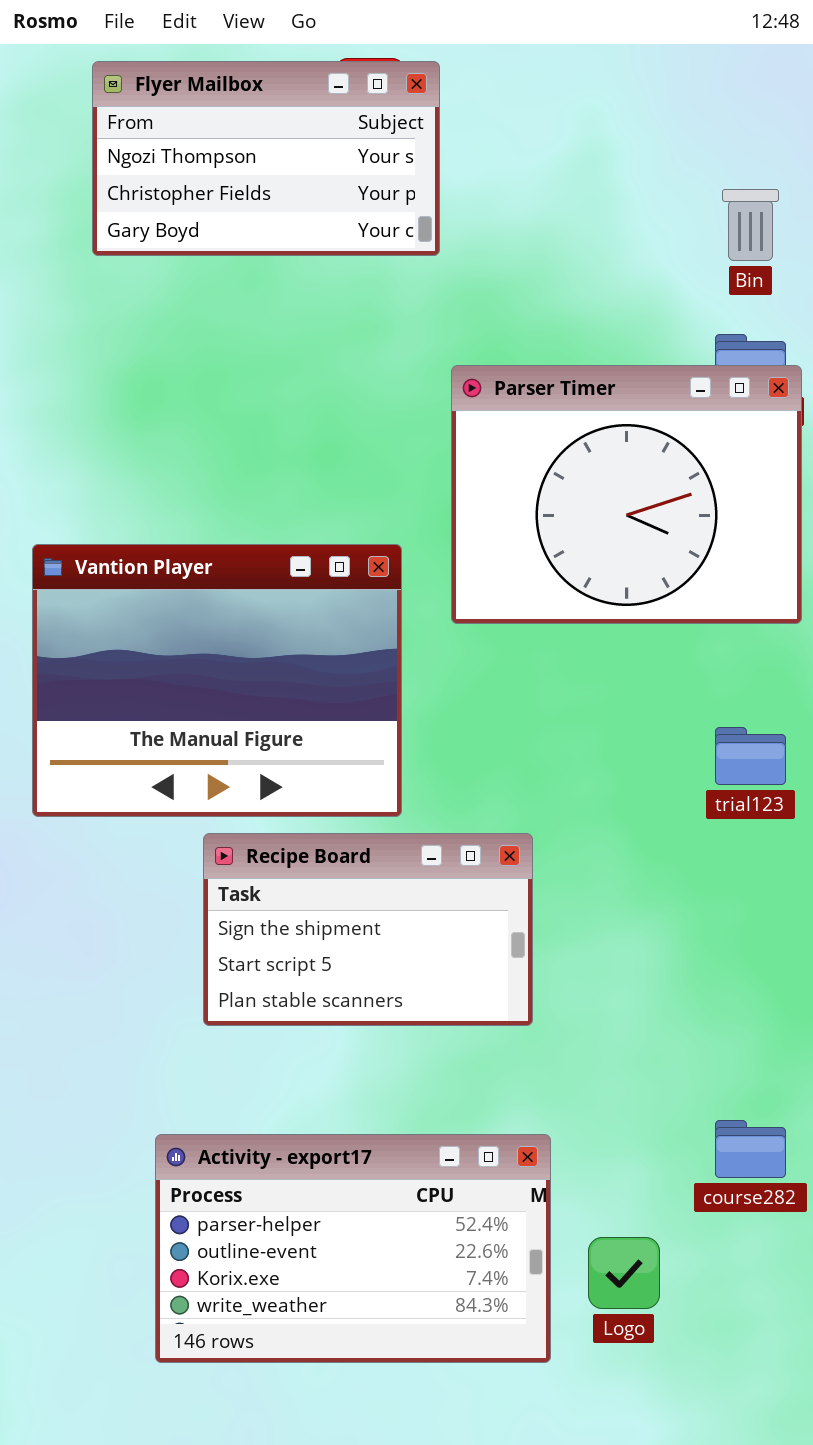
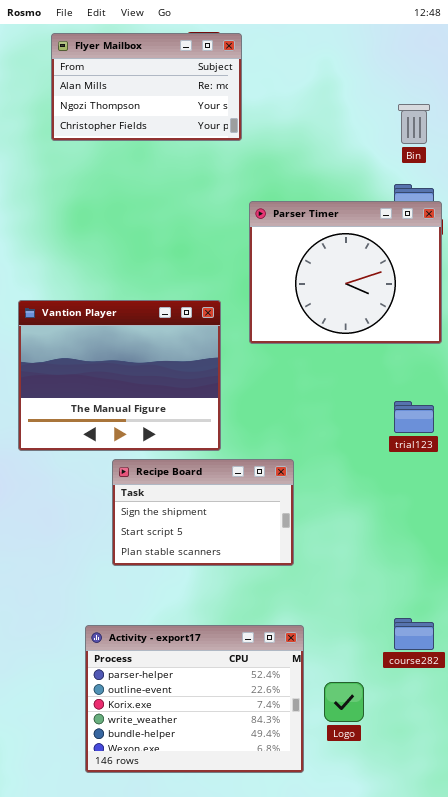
Flyer Mailbox: [92,61,440,256] -> [51,33,242,141], scrolled up 1 row
Activity - export17: [155,1134,551,1363] -> [85,625,304,773], resized

